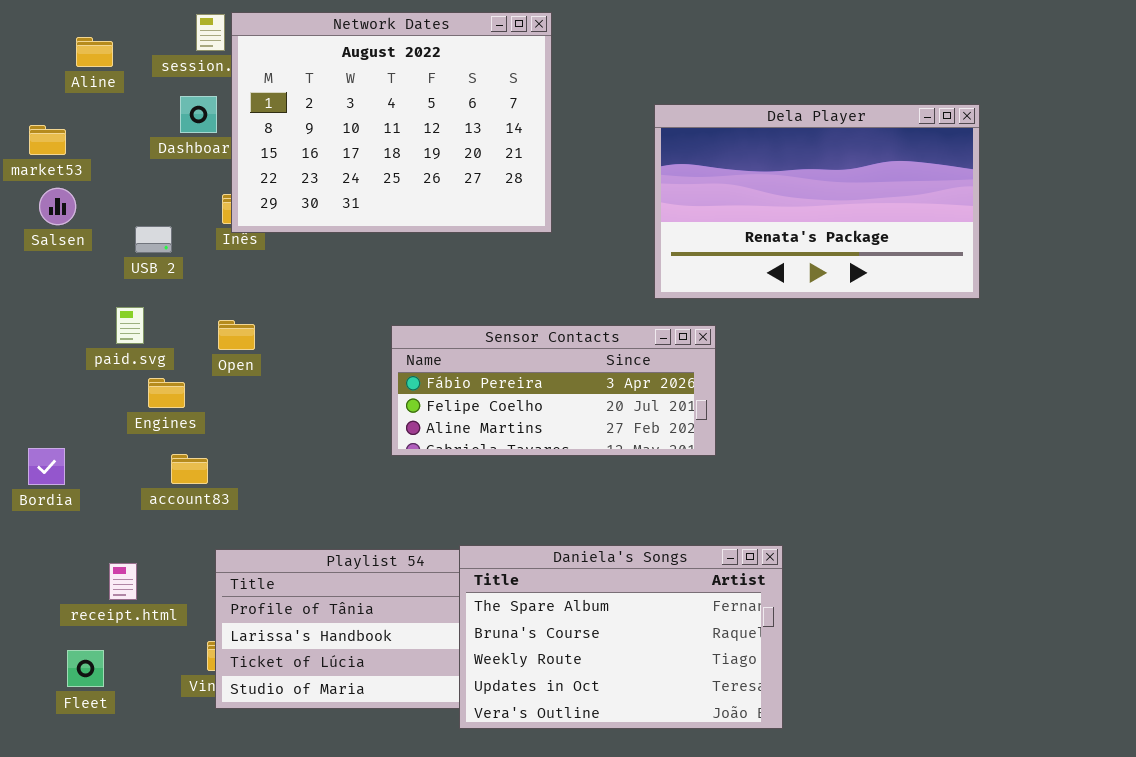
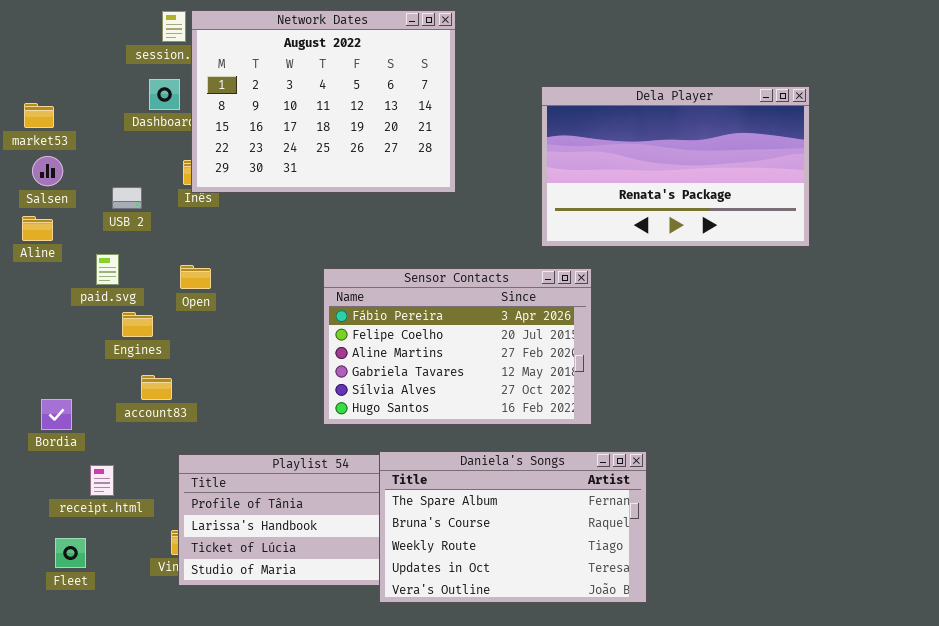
Aline: [76,37,113,67] -> [22,216,53,241], moved
Sensor Contacts: [391,325,716,456] -> [323,268,592,425], resized
Bordia: [28,448,65,485] -> [41,399,72,430], moved

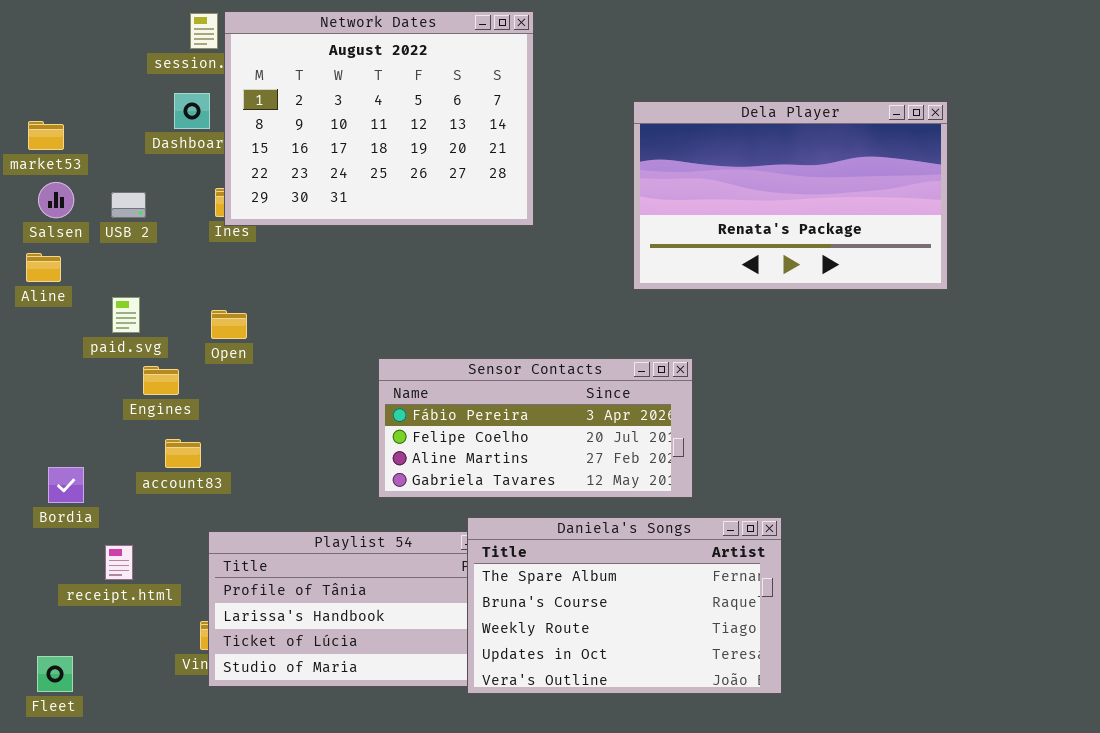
USB 2: [112,187,142,209] -> [111,192,146,218], moved
Sensor Contacts: [323,268,592,425] -> [378,358,693,498], resized
Daniela's Songs: [379,451,647,603] -> [467,517,782,694], moved
Fleet: [55,538,86,568] -> [37,656,73,692], moved

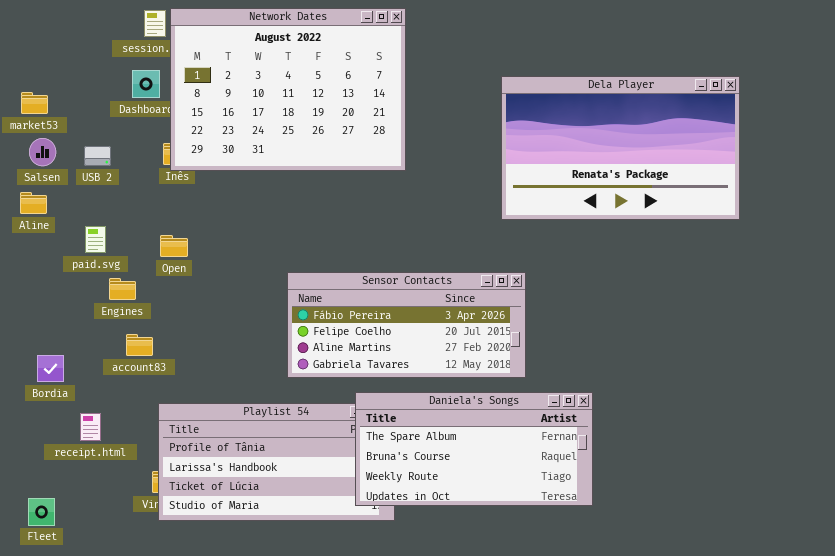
Dela Player: [633,101,948,290] -> [501,76,740,220], moved
Daniela's Songs: [467,517,782,694] -> [355,392,593,506], resized

